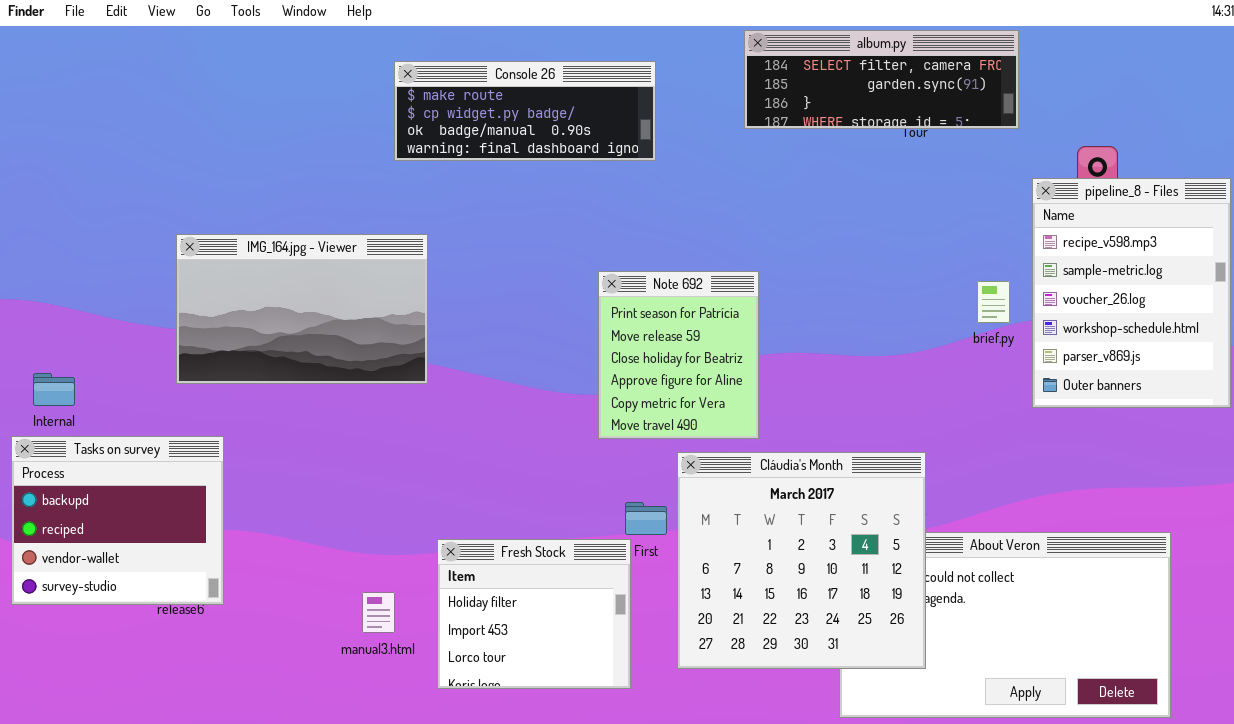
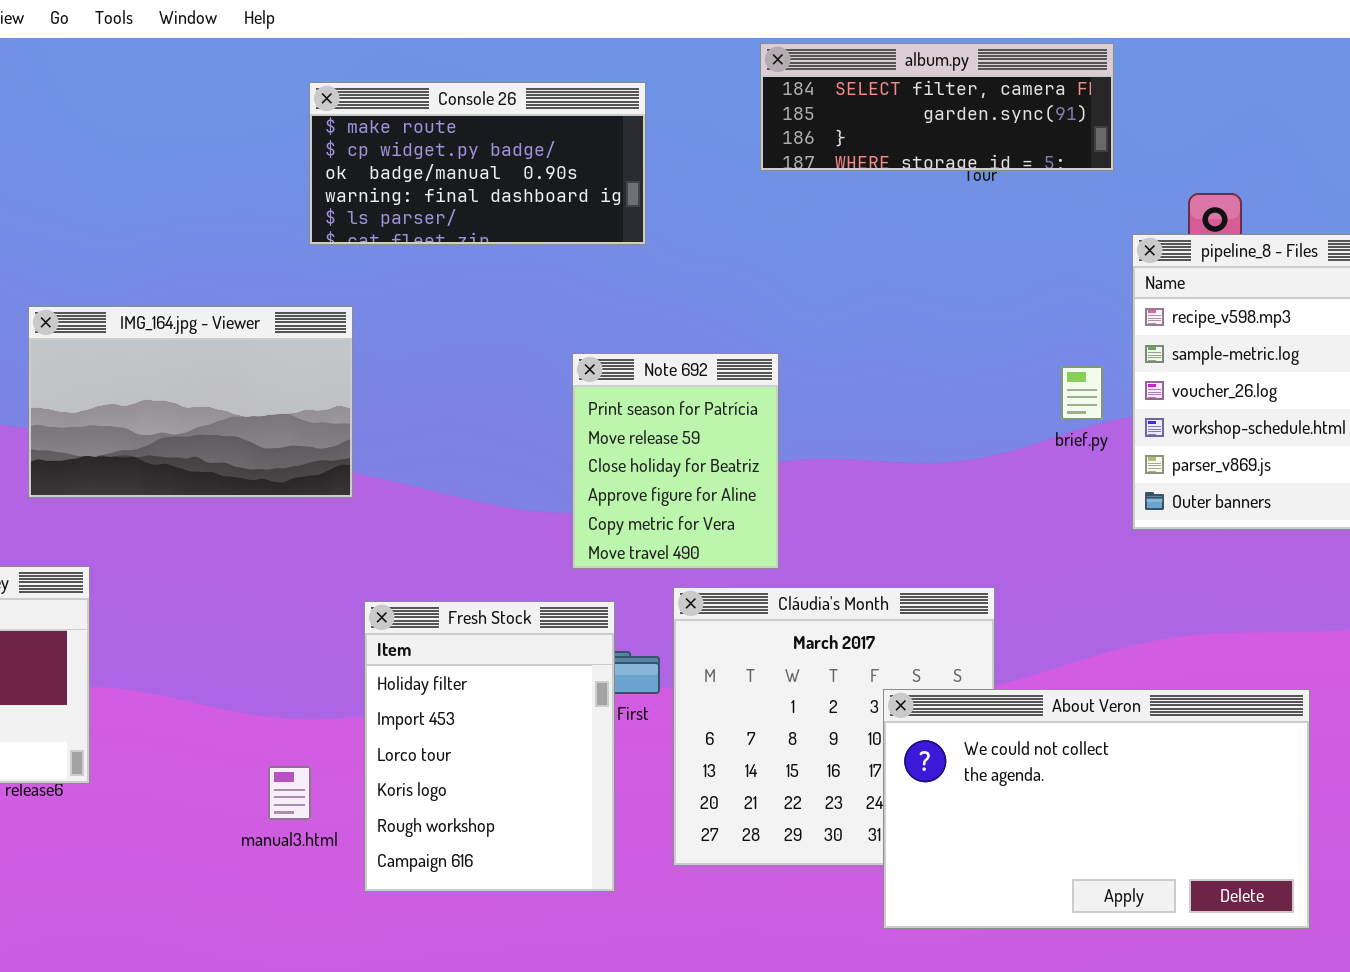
Console 26: [394,61,656,161] -> [309,82,646,245], resized
About Veron: [839,532,1171,718] -> [883,689,1310,929], raised
Fresh Stock: [437,539,631,689] -> [364,601,615,892], resized

